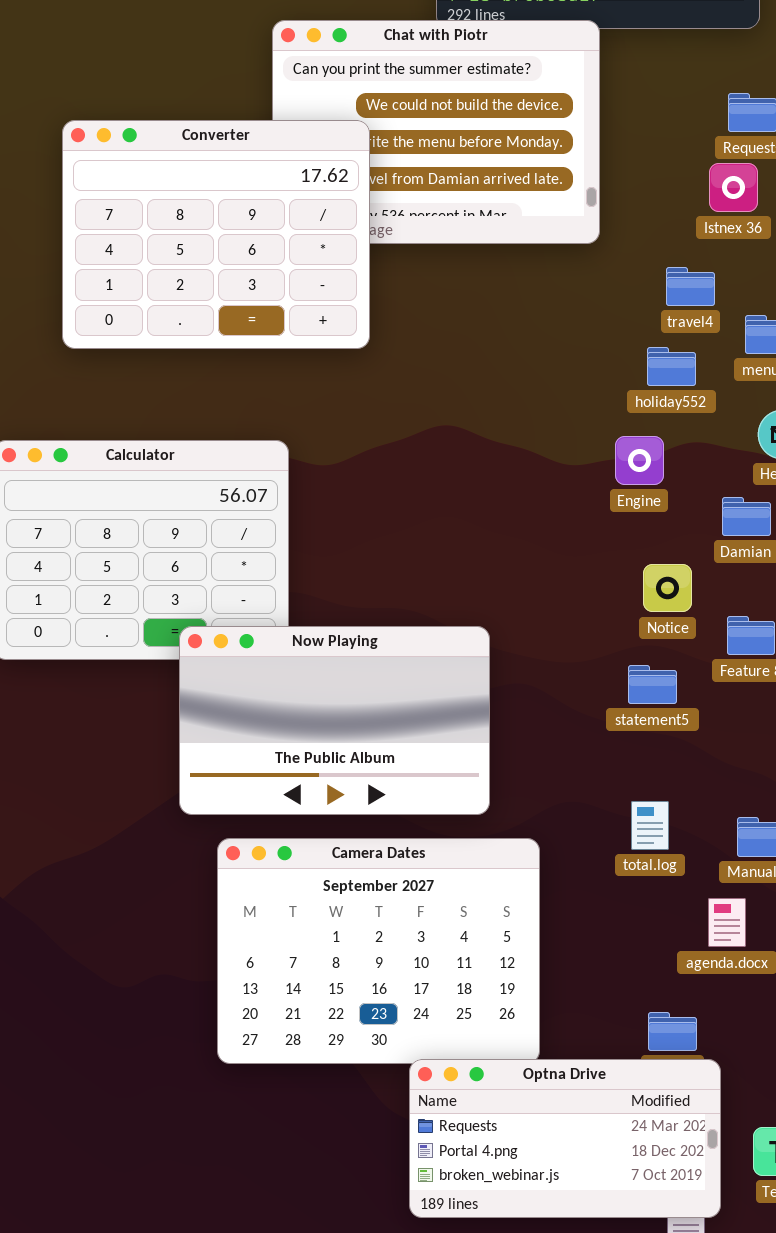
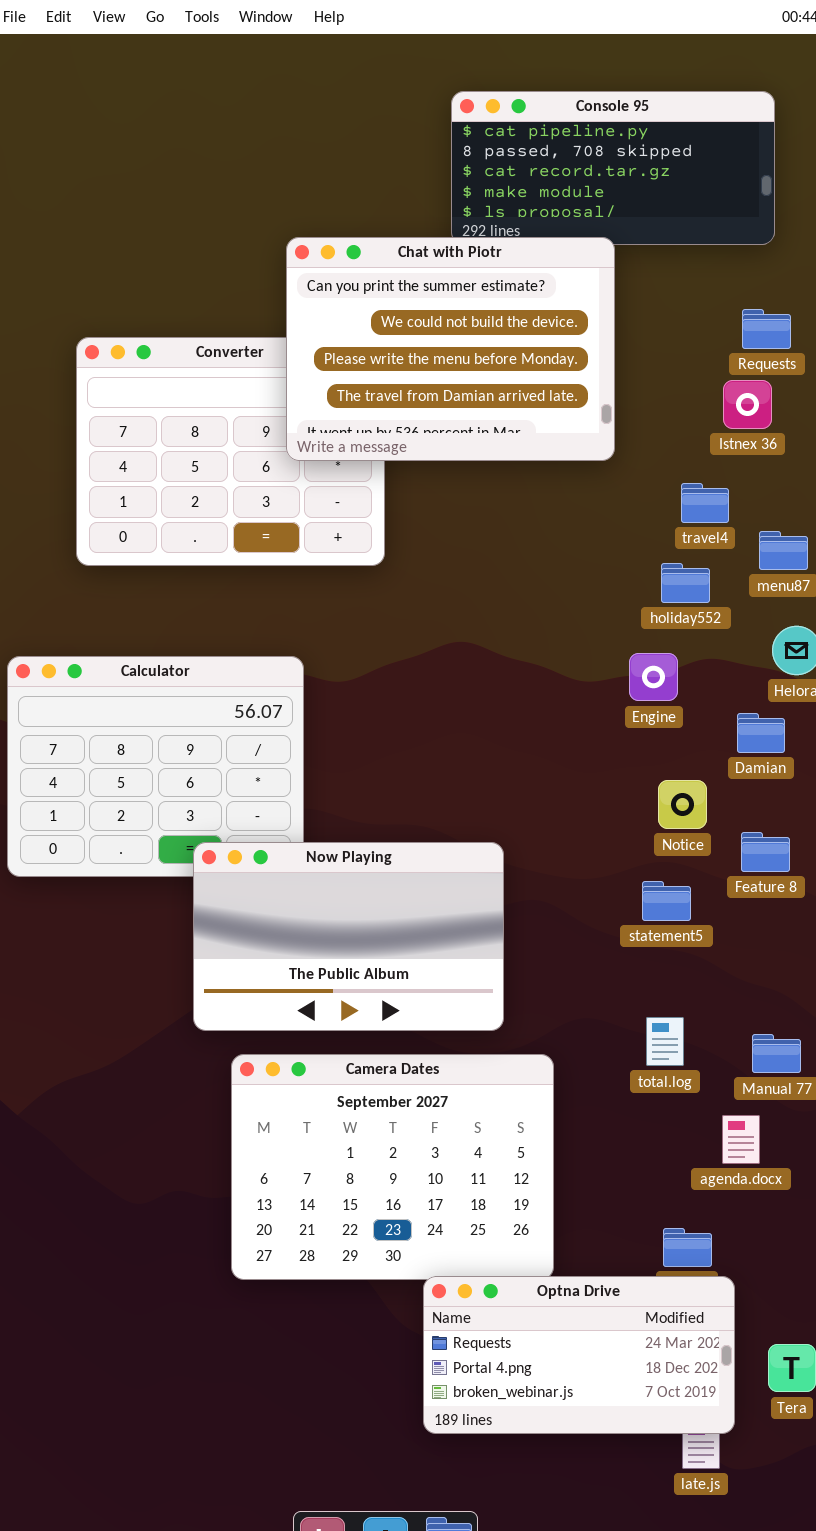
Chat with Piotr: [272,20,600,244] -> [286,237,615,461], raised

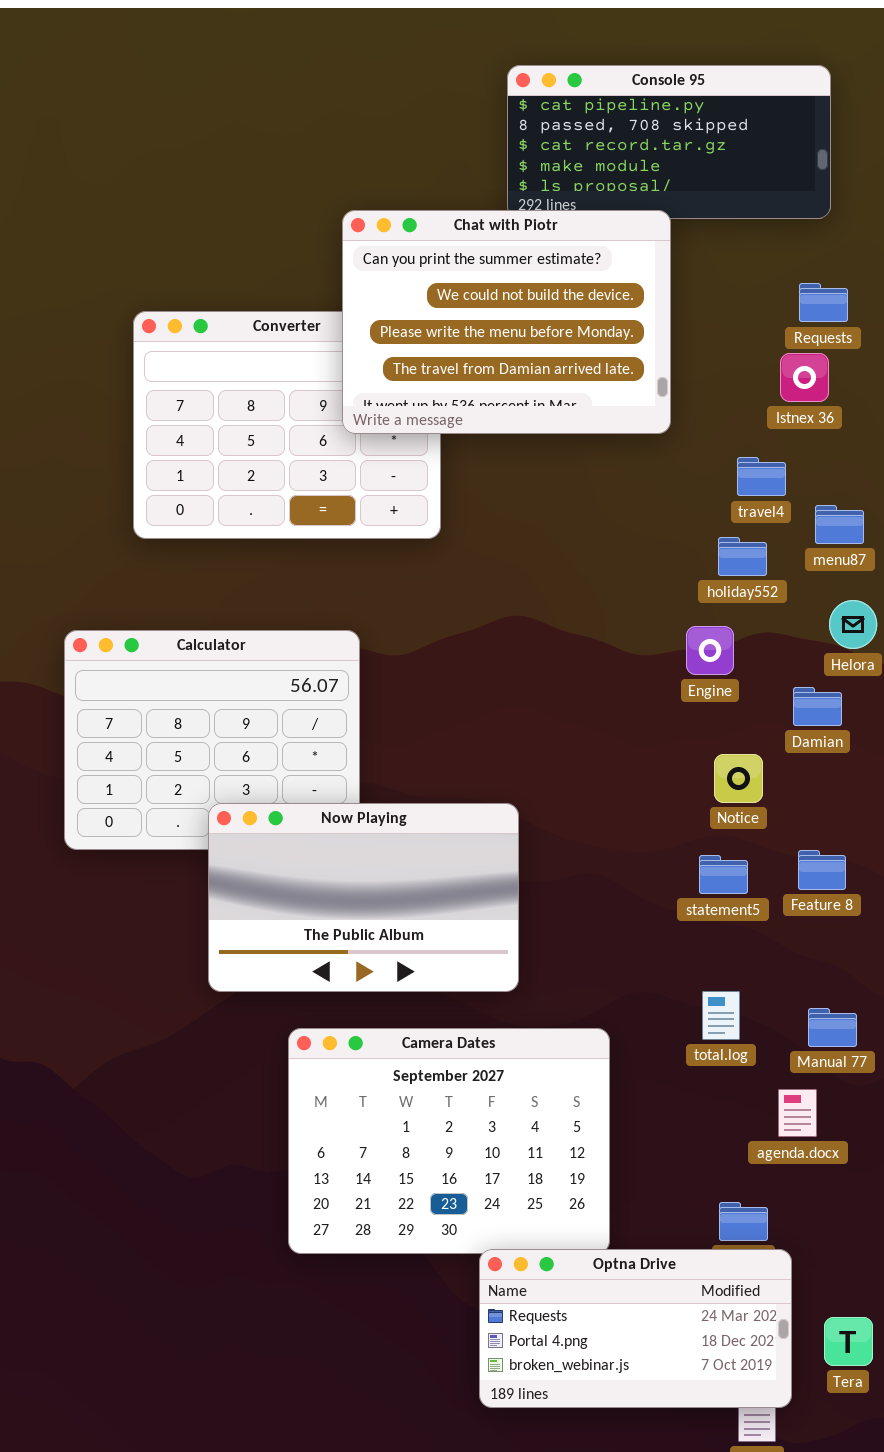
Feature 8: [741,832,790,872] -> [798,850,846,890], moved
Now Playing: [193,842,504,1031] -> [208,803,519,992], moved

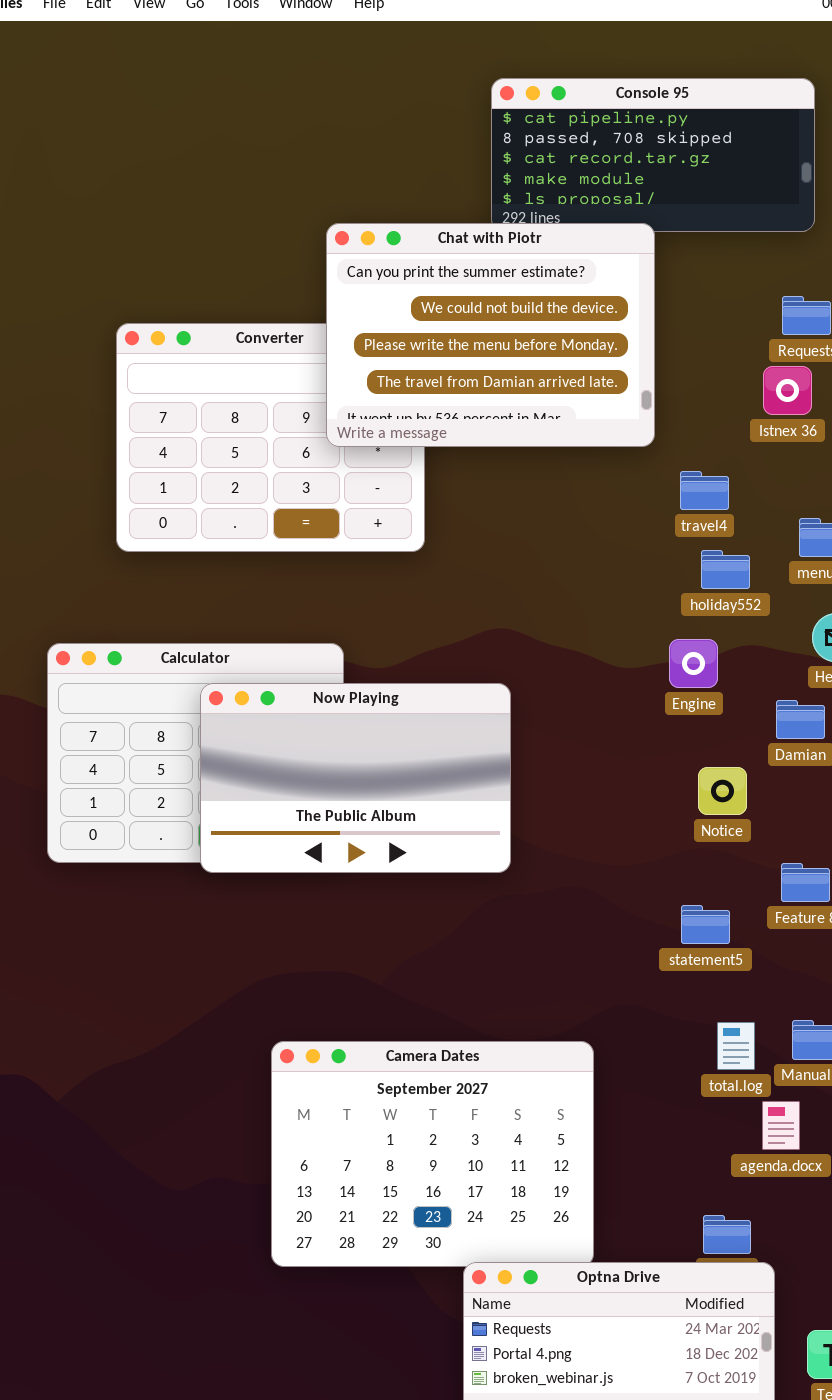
travel4: [737,457,786,496] -> [680,471,729,510], moved
Now Playing: [208,803,519,992] -> [200,683,511,873], moved
statement5: [699,855,748,894] -> [681,905,730,944], moved
total.log: [702,991,740,1040] -> [717,1022,755,1070], moved

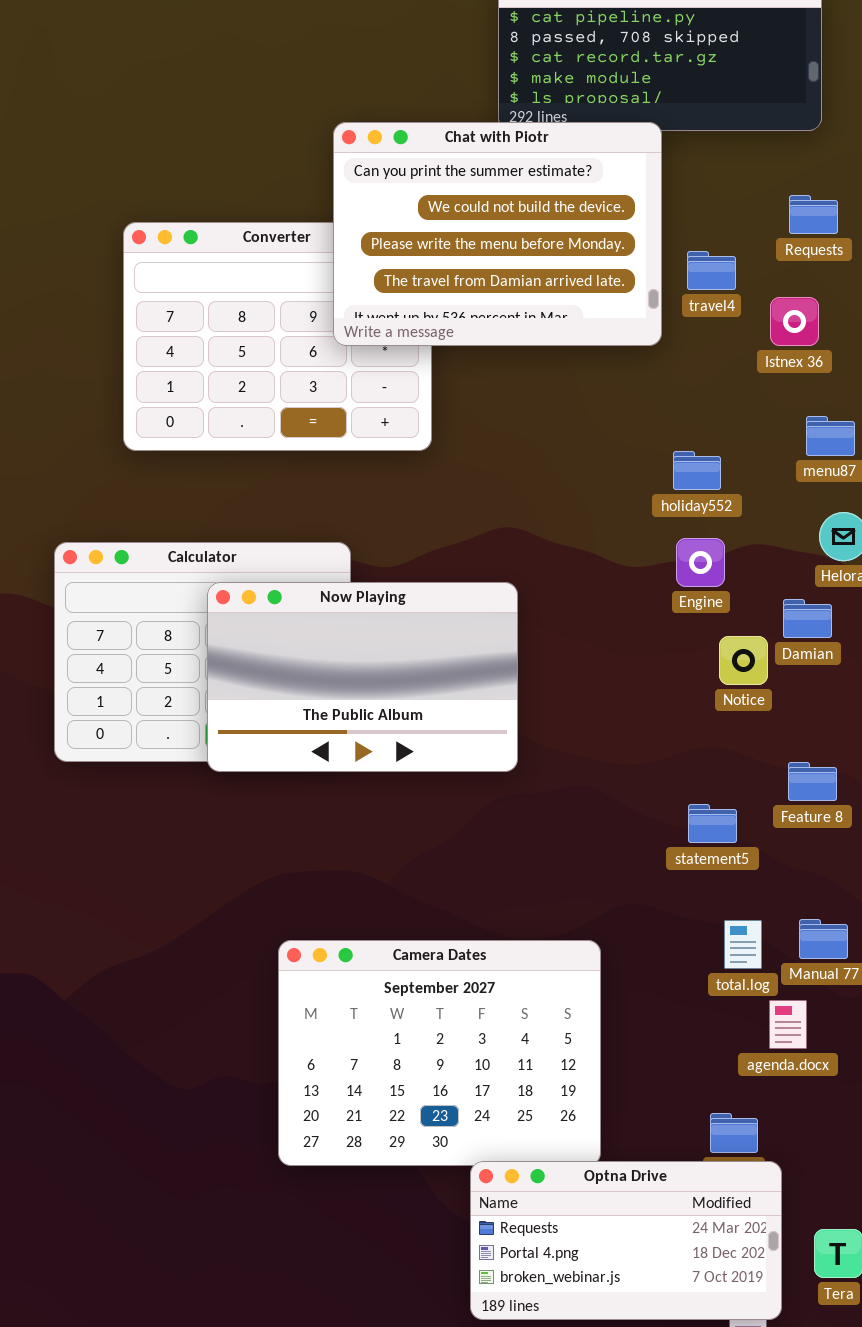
Istnex 36: [763,366,812,415] -> [770,297,819,346], moved
travel4: [680,471,729,510] -> [687,251,736,290], moved
holiday552: [701,550,750,589] -> [673,451,721,490], moved
Notice: [698,767,747,815] -> [719,636,768,685], moved

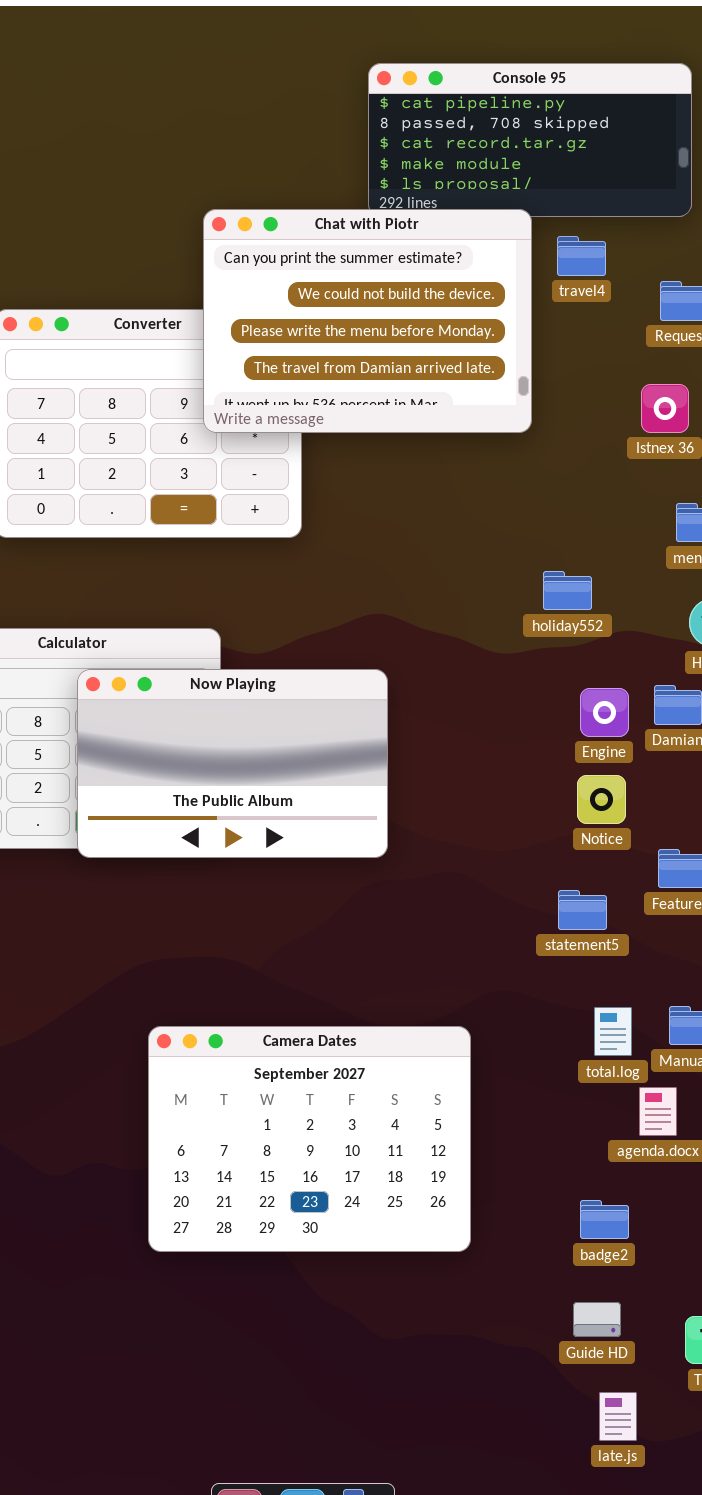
travel4: [687,251,736,290] -> [557,236,606,276], moved
holiday552: [673,451,721,490] -> [543,571,592,610], moved
Engine: [676,538,725,587] -> [580,688,629,737], moved
Notice: [719,636,768,685] -> [577,775,626,824], moved
Optna Drive: [470,1161,782,1320] -> none, closed

